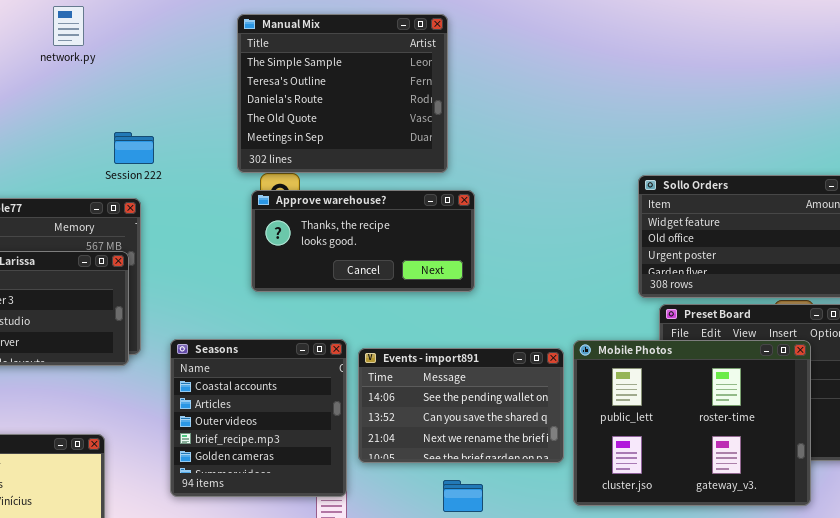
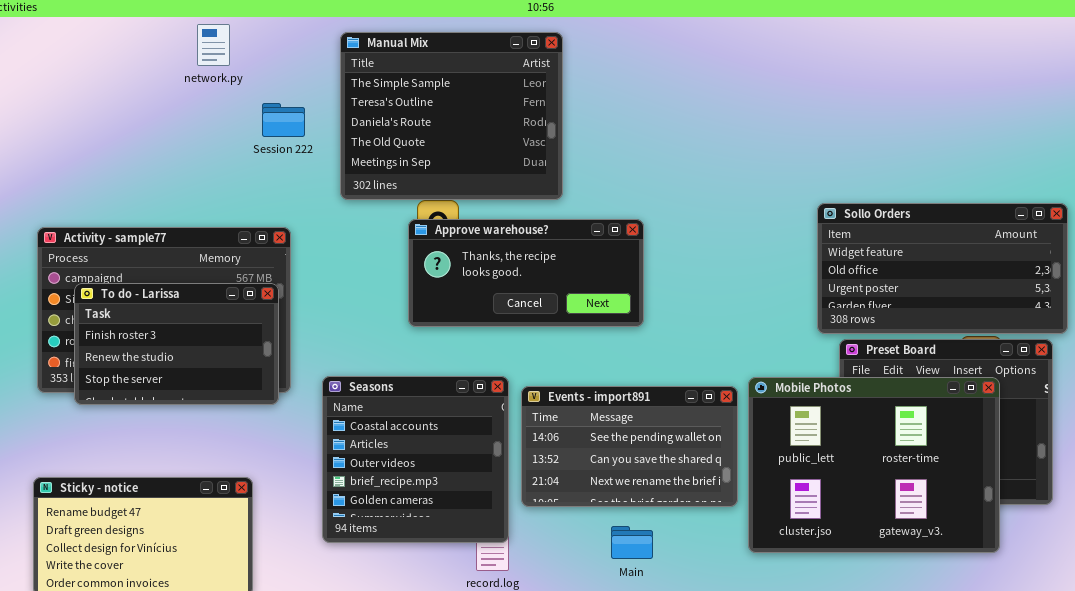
Manual Mix: [237,14,448,173] -> [340,32,563,200], moved
Session 222: [114,132,154,164] -> [262,103,305,137], moved

